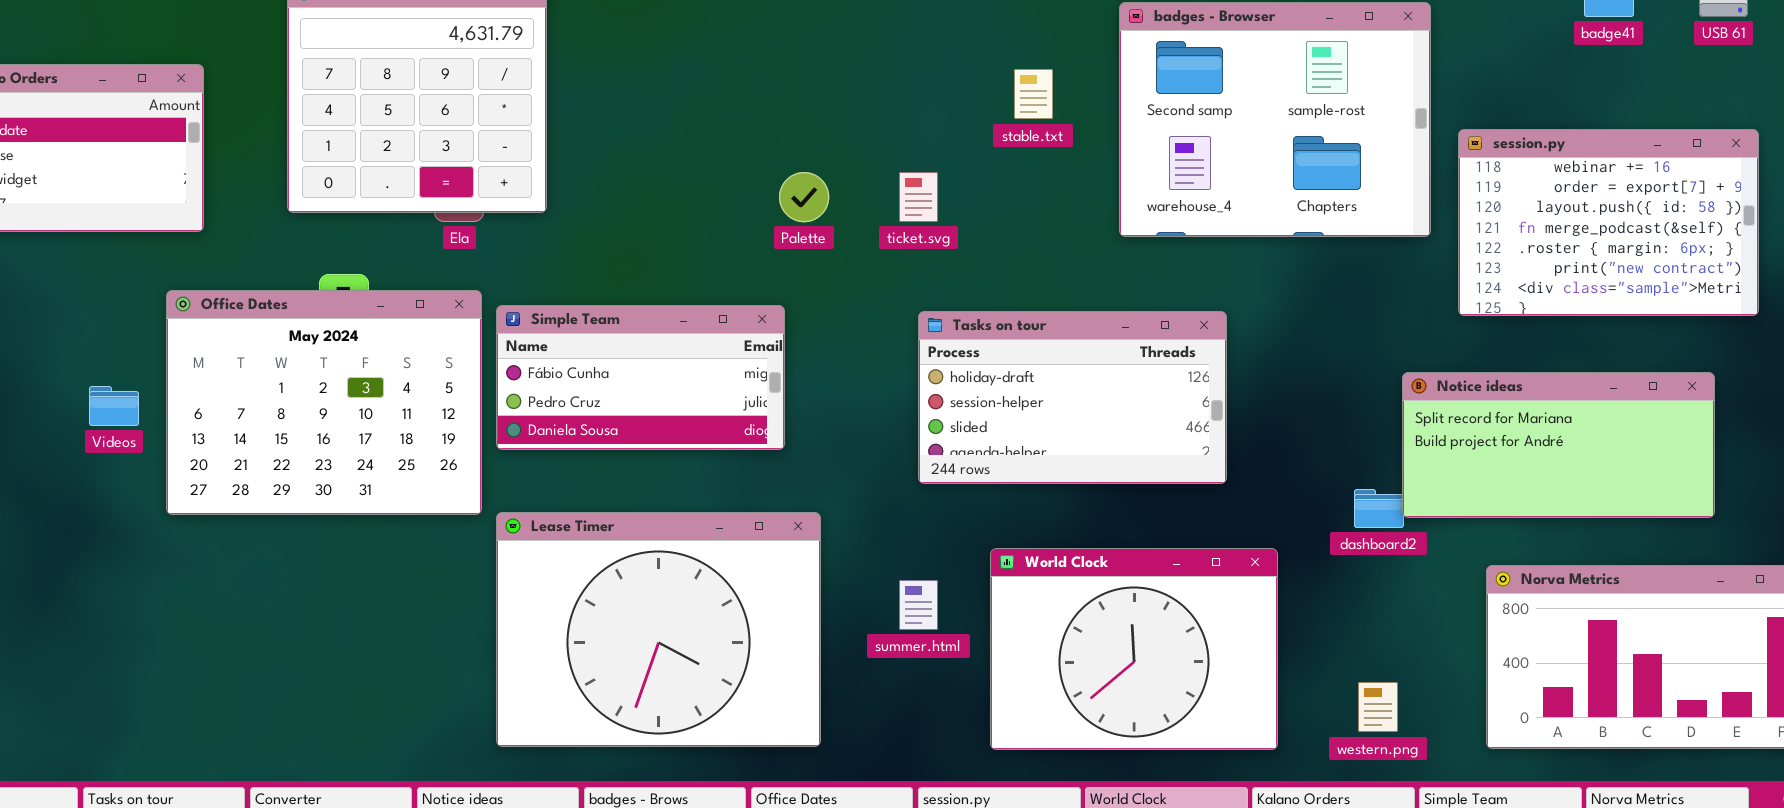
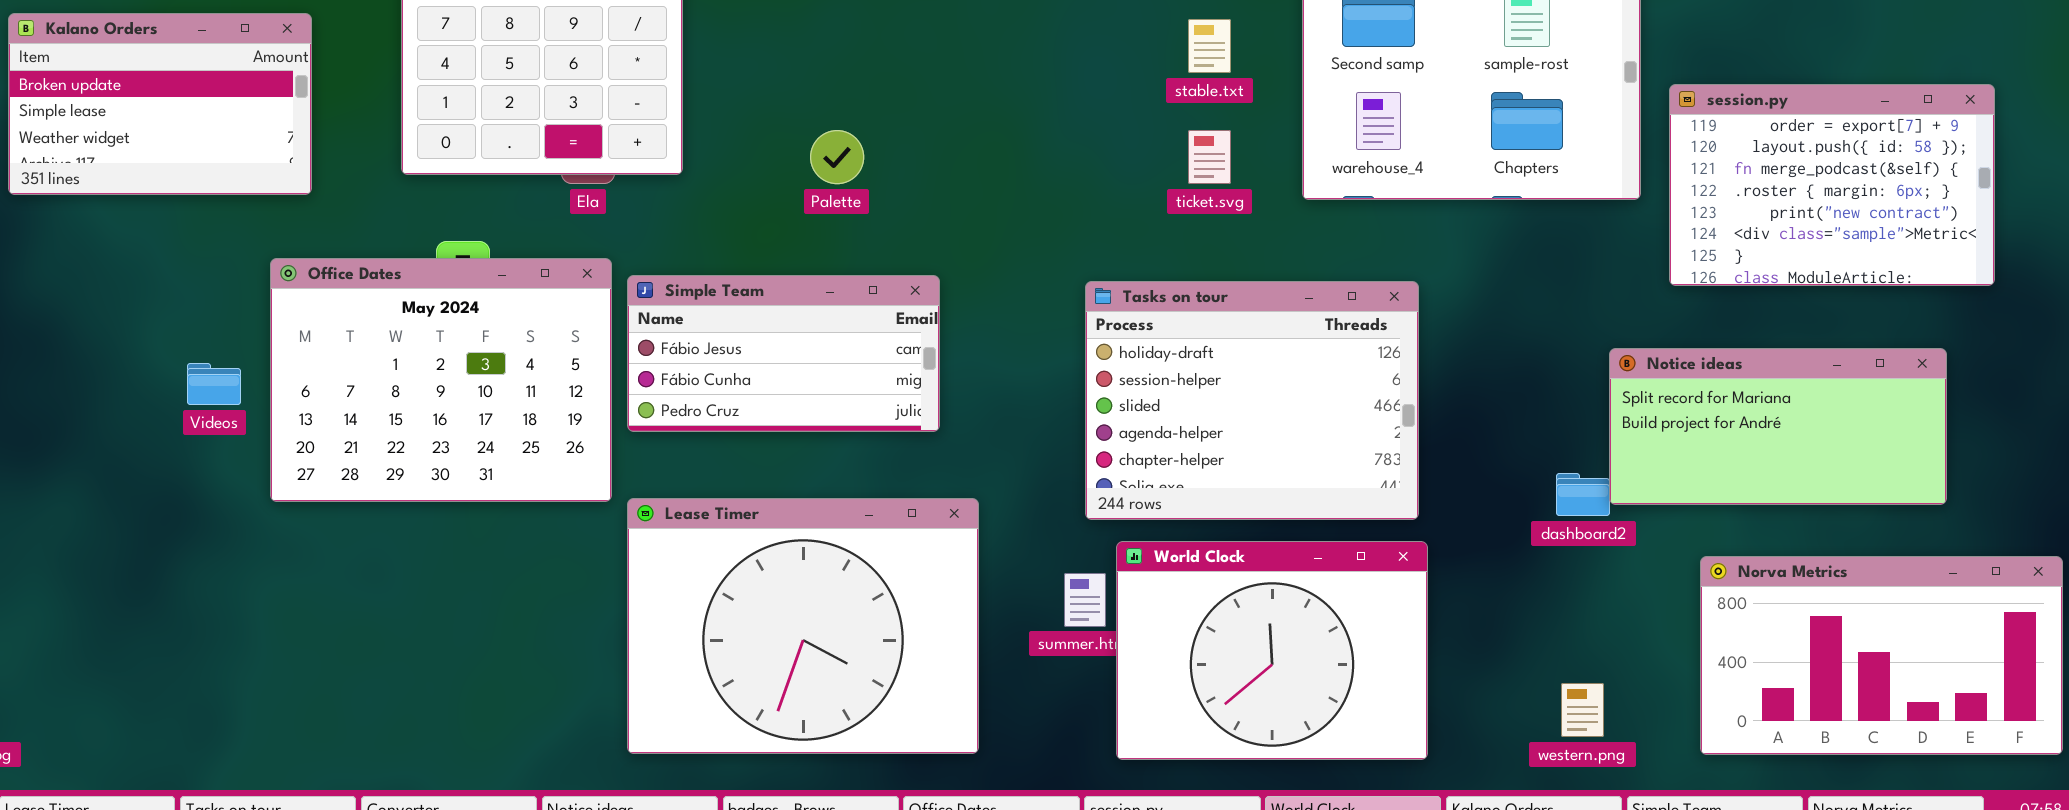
session.py: [1458,129,1759,316] -> [1669,84,1995,286], scrolled down 1 row
Palette: [779,172,829,222] -> [810,130,864,184], moved
ticket.svg: [899,172,938,222] -> [1188,130,1231,184], moved
Simple Team: [496,305,785,450] -> [627,275,940,432], scrolled up 1 row
Tasks on tour: [918,311,1227,484] -> [1085,281,1419,520], resized
World Clock: [990,548,1278,750] -> [1116,541,1428,760], moved

